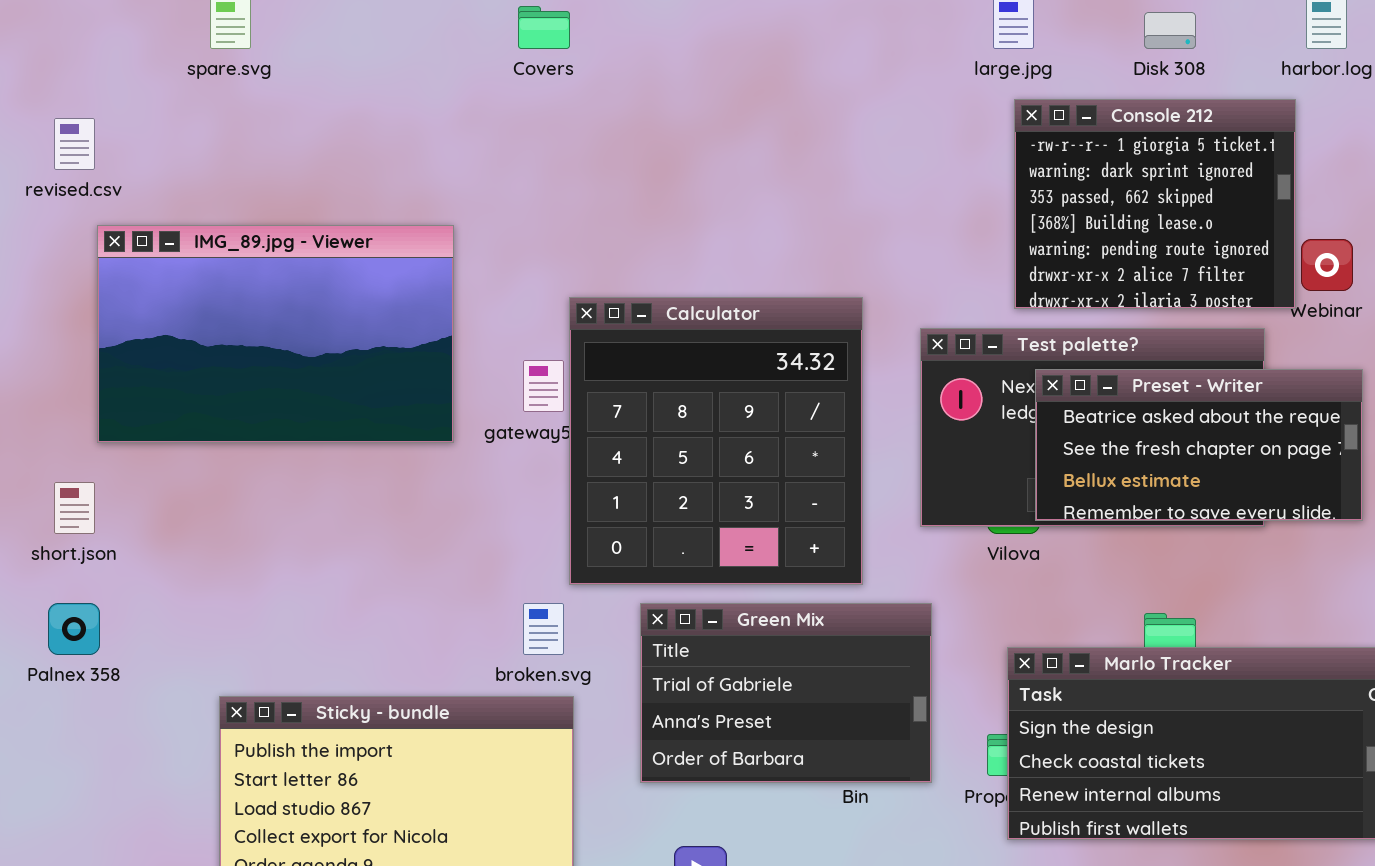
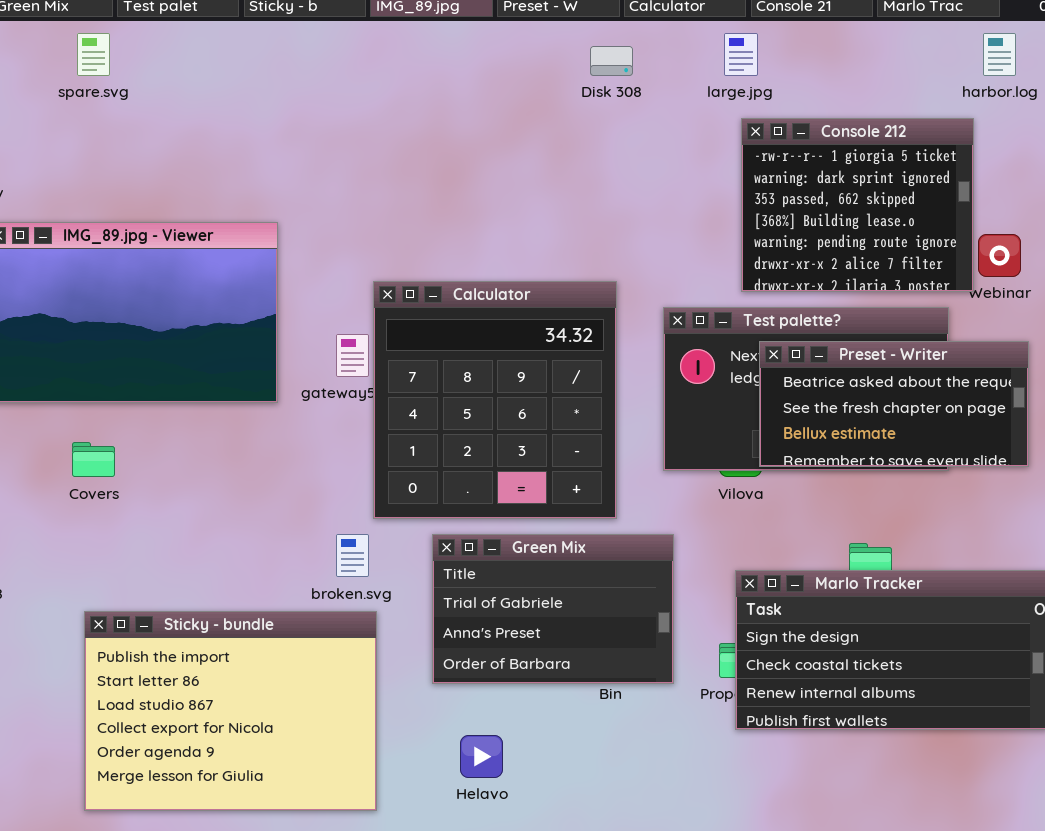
Covers: [518,6,570,49] -> [72,442,115,477], moved
Disk 308: [1144,12,1196,49] -> [590,46,633,76], moved

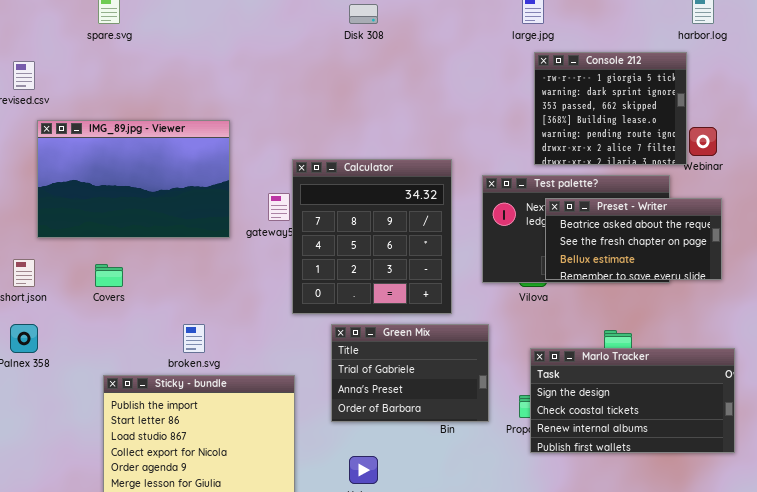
Disk 308: [590,46,633,76] -> [349,4,378,24], moved
broken.svg: [336,534,369,577] -> [183,324,205,353], moved

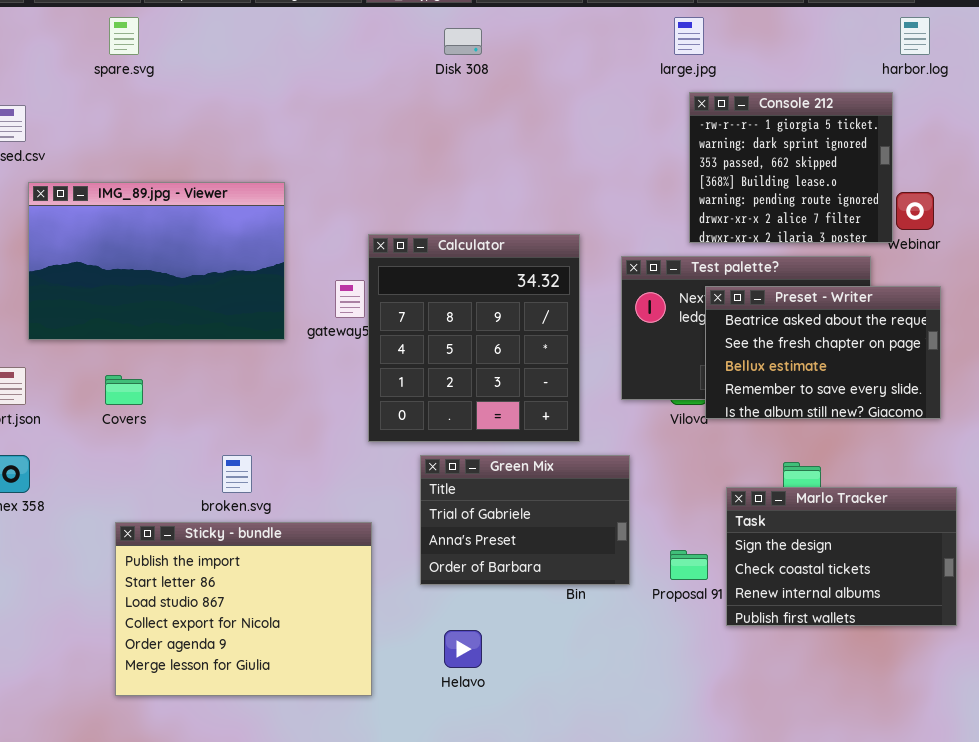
Preset - Writer: [545,198,722,280] -> [705,286,941,419], resized
Marlo Tracker: [530,348,735,453] -> [726,487,957,626], resized

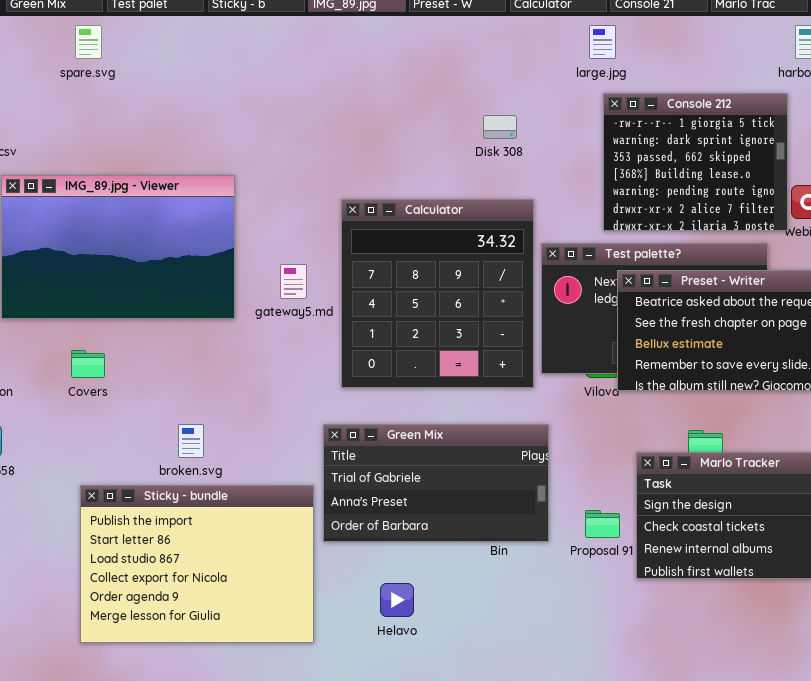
Disk 308: [444,28,482,55] -> [483,115,517,139], moved
Calculator: [368,234,580,442] -> [341,199,534,388], moved
Green Mix: [420,455,630,585] -> [323,424,549,542], resized

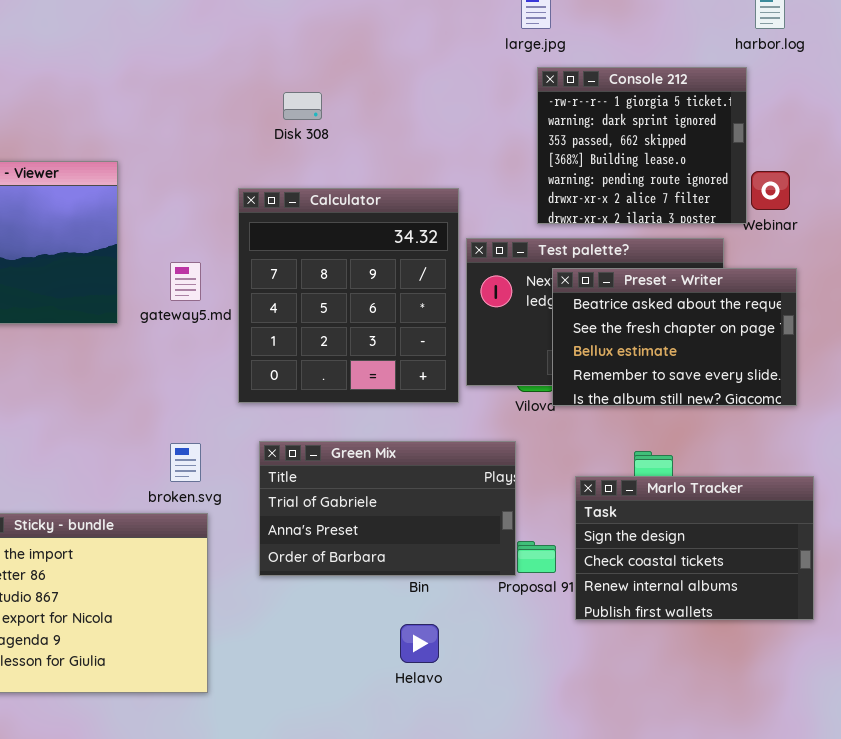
Disk 308: [483,115,517,139] -> [283,92,322,120], moved
broken.svg: [178,424,204,458] -> [170,443,201,482], moved
Green Mix: [323,424,549,542] -> [259,441,516,576], moved
Helavo: [380,583,414,617] -> [400,624,439,663], moved

